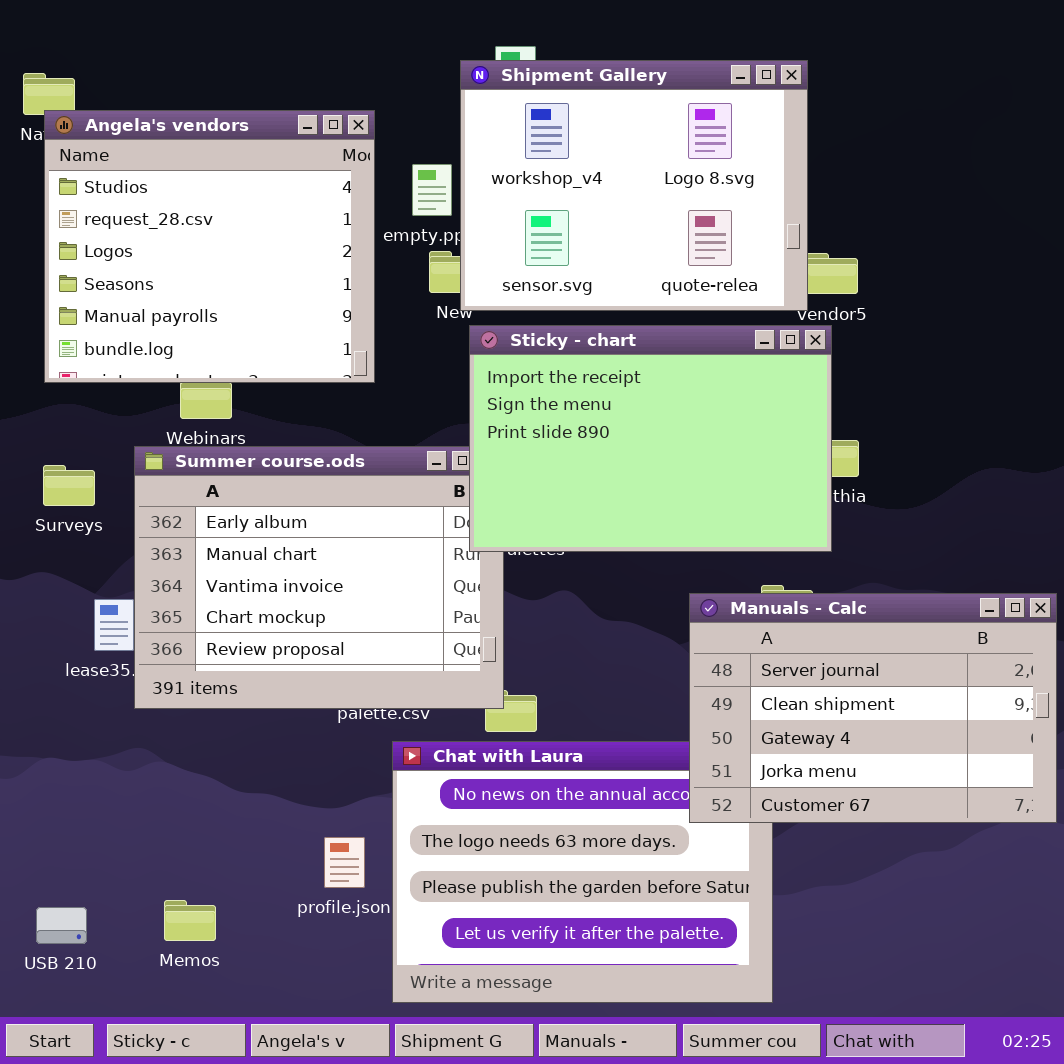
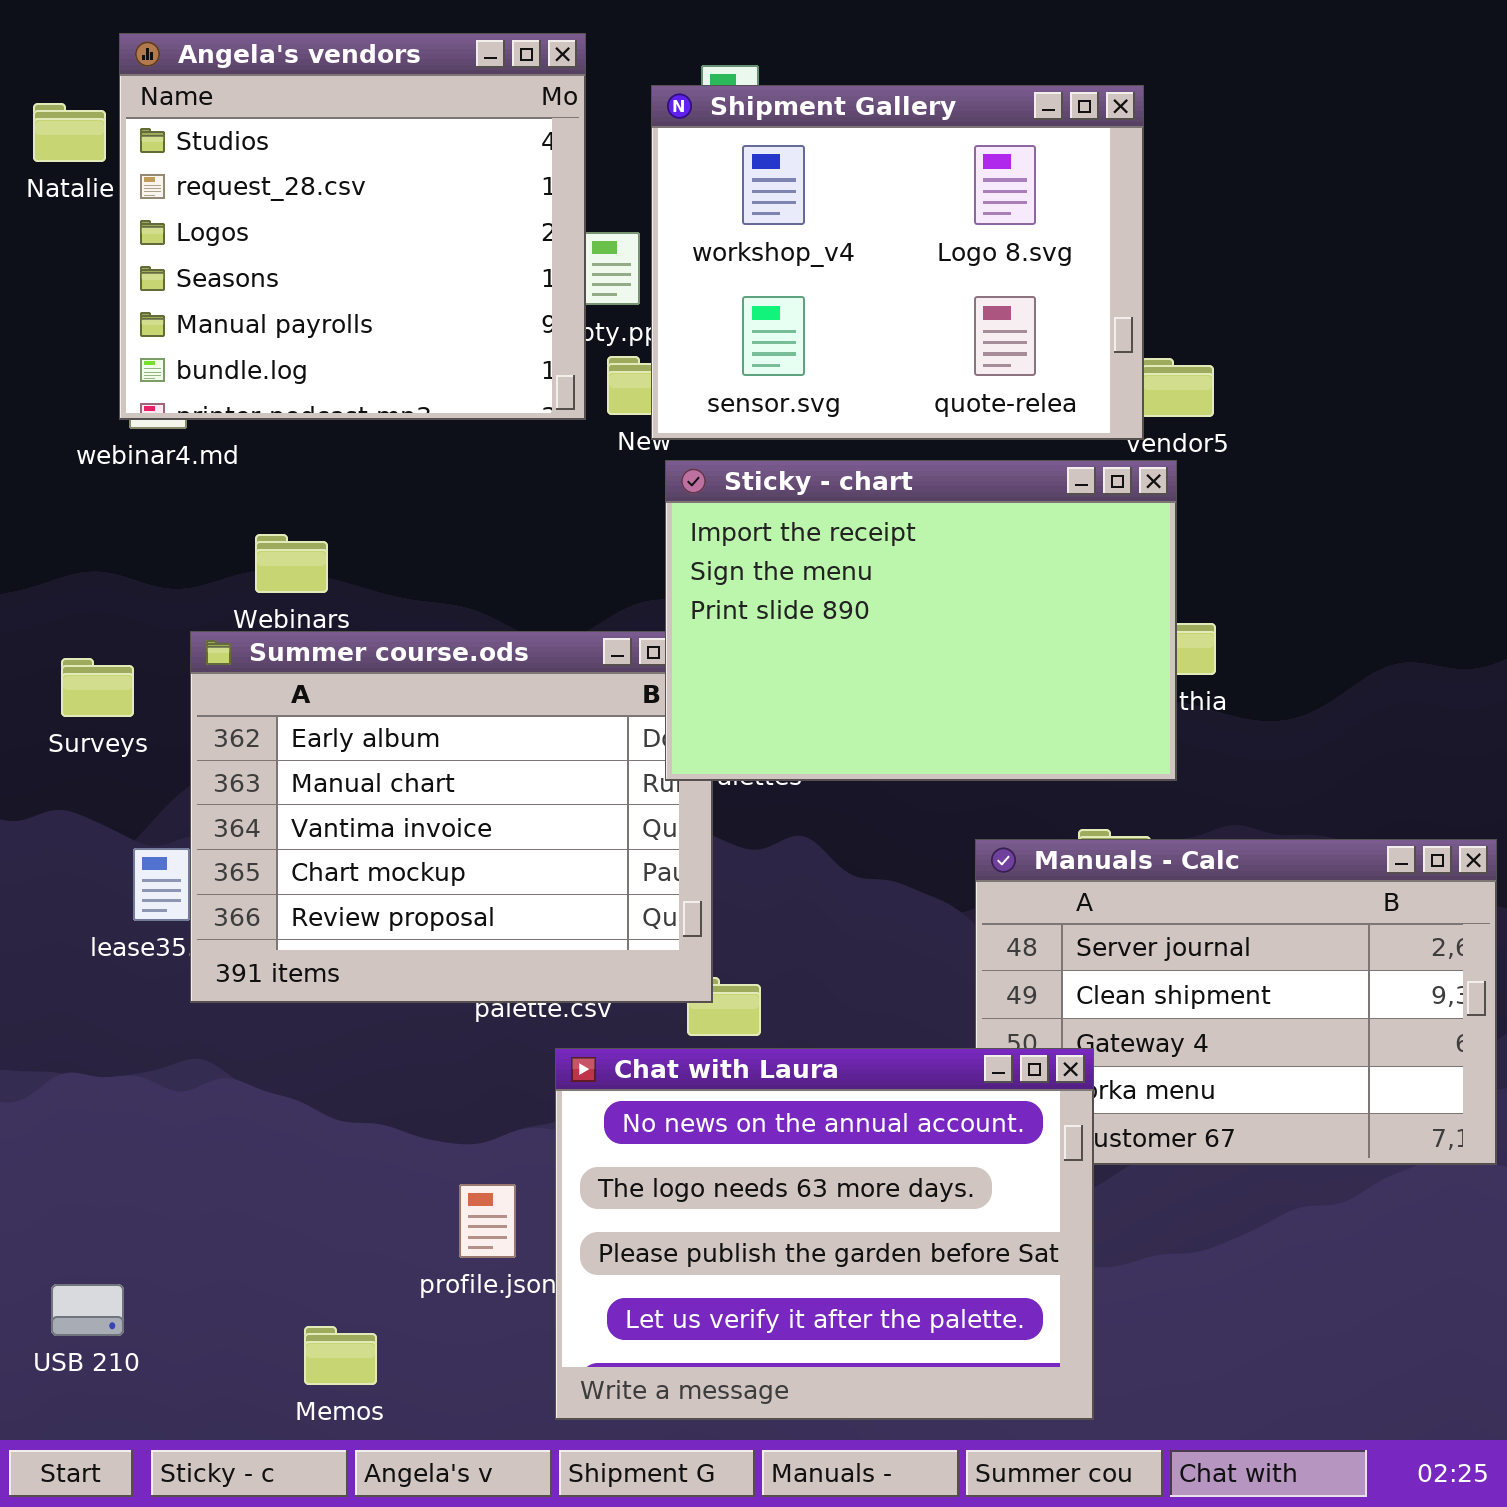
Angela's vendors: [44,110,375,383] -> [119,33,586,420], moved
Chat with Laura: [392,741,773,1003] -> [555,1048,1094,1420], raised
Memos: [164,900,216,941] -> [304,1326,377,1385], moved

